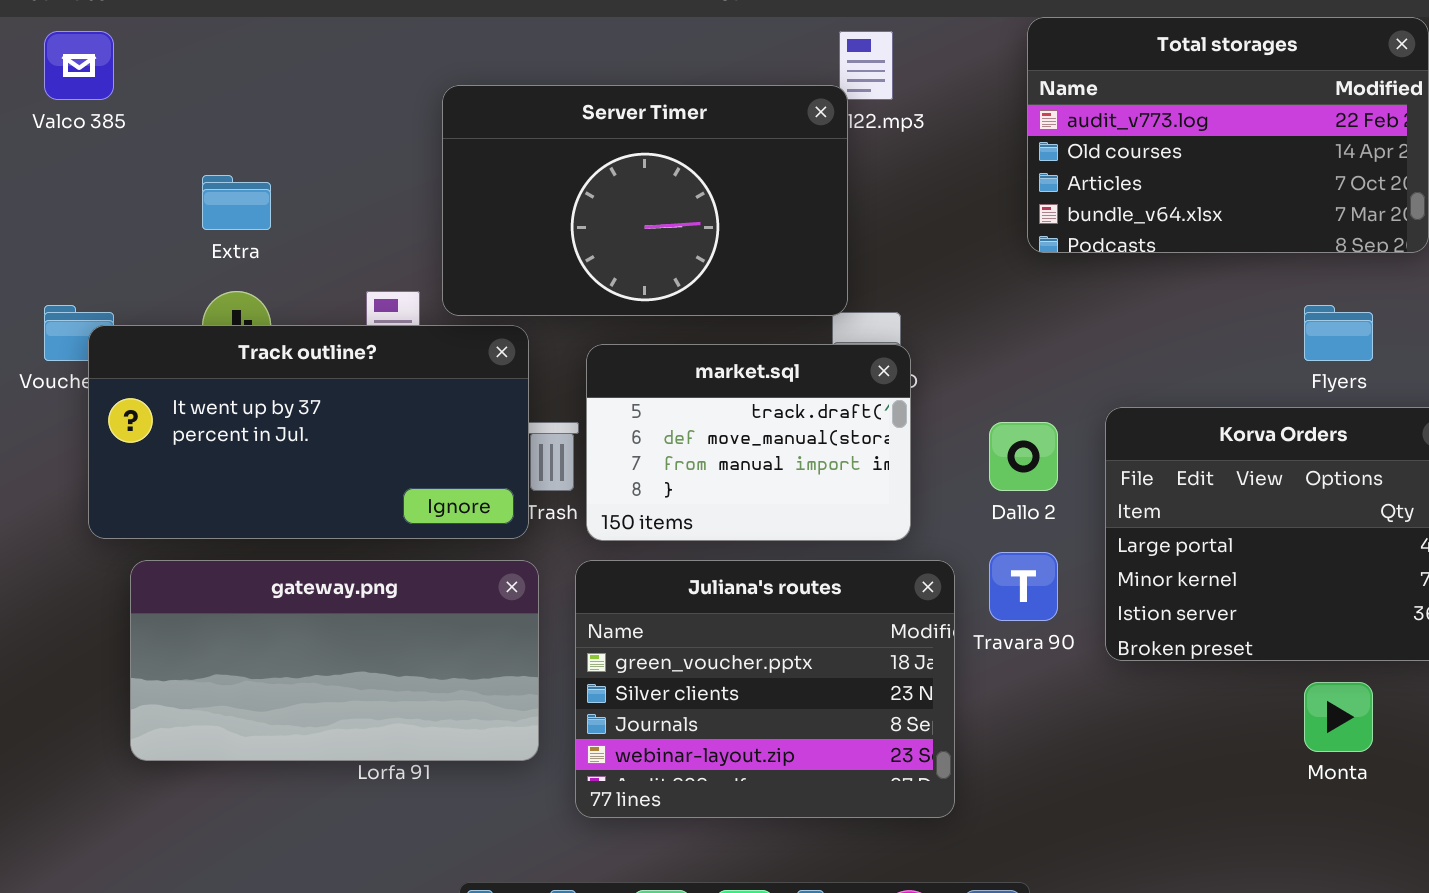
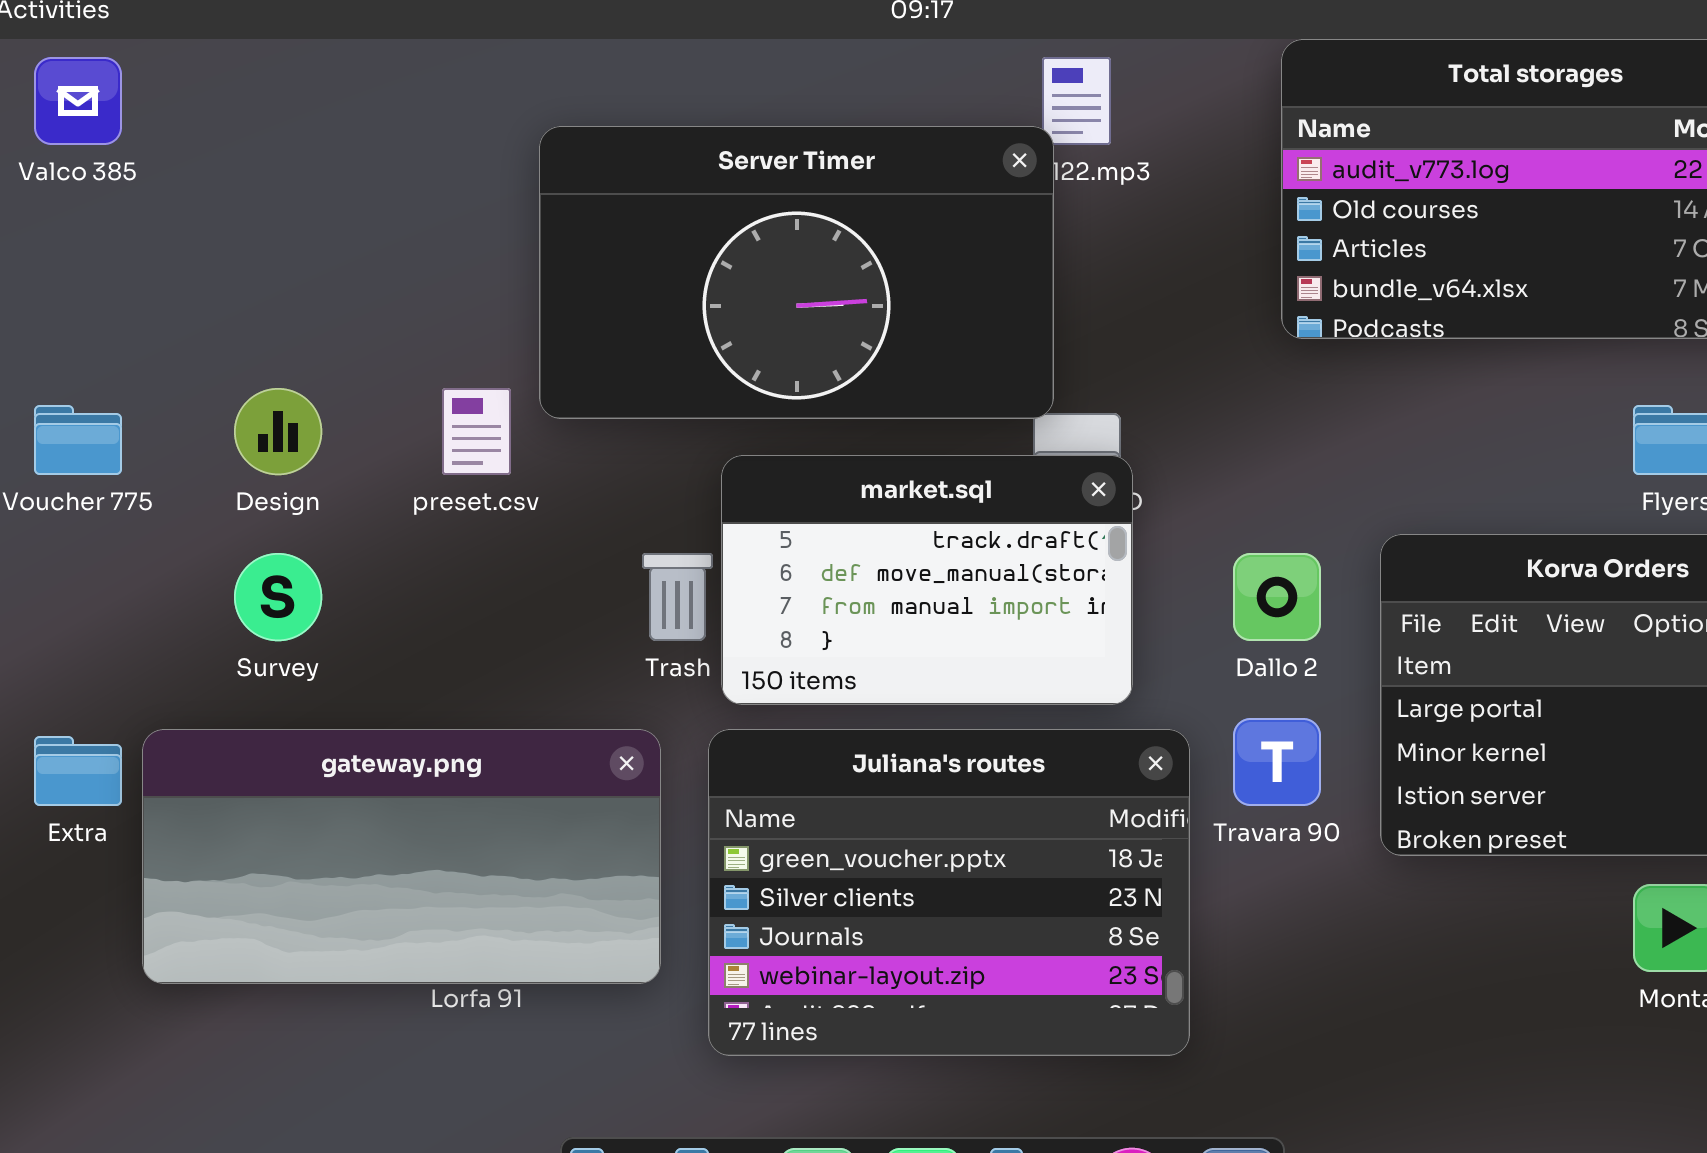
Extra: [202,175,271,230] -> [34,736,122,806], moved
Track outline?: [88,325,529,539] -> none, closed

